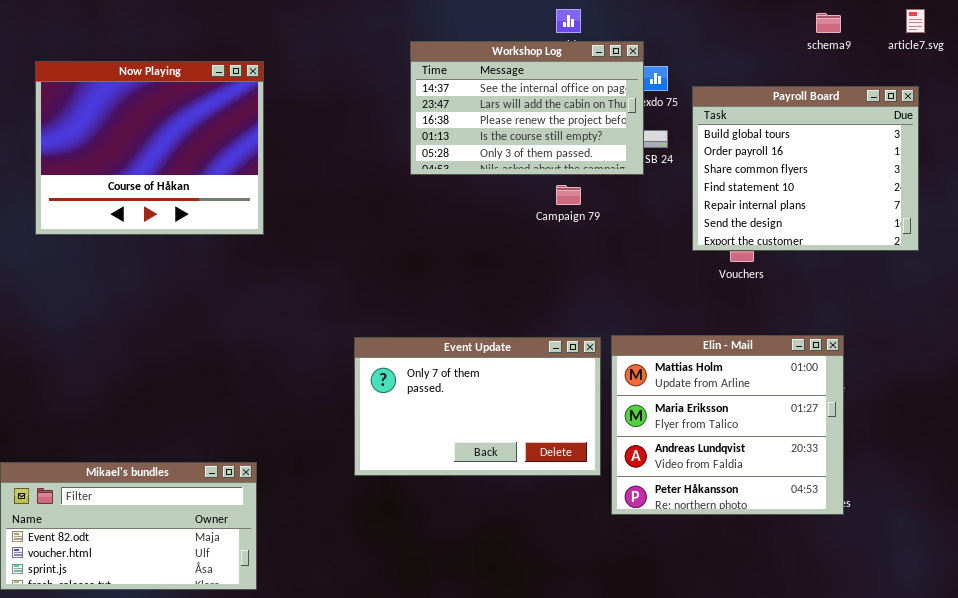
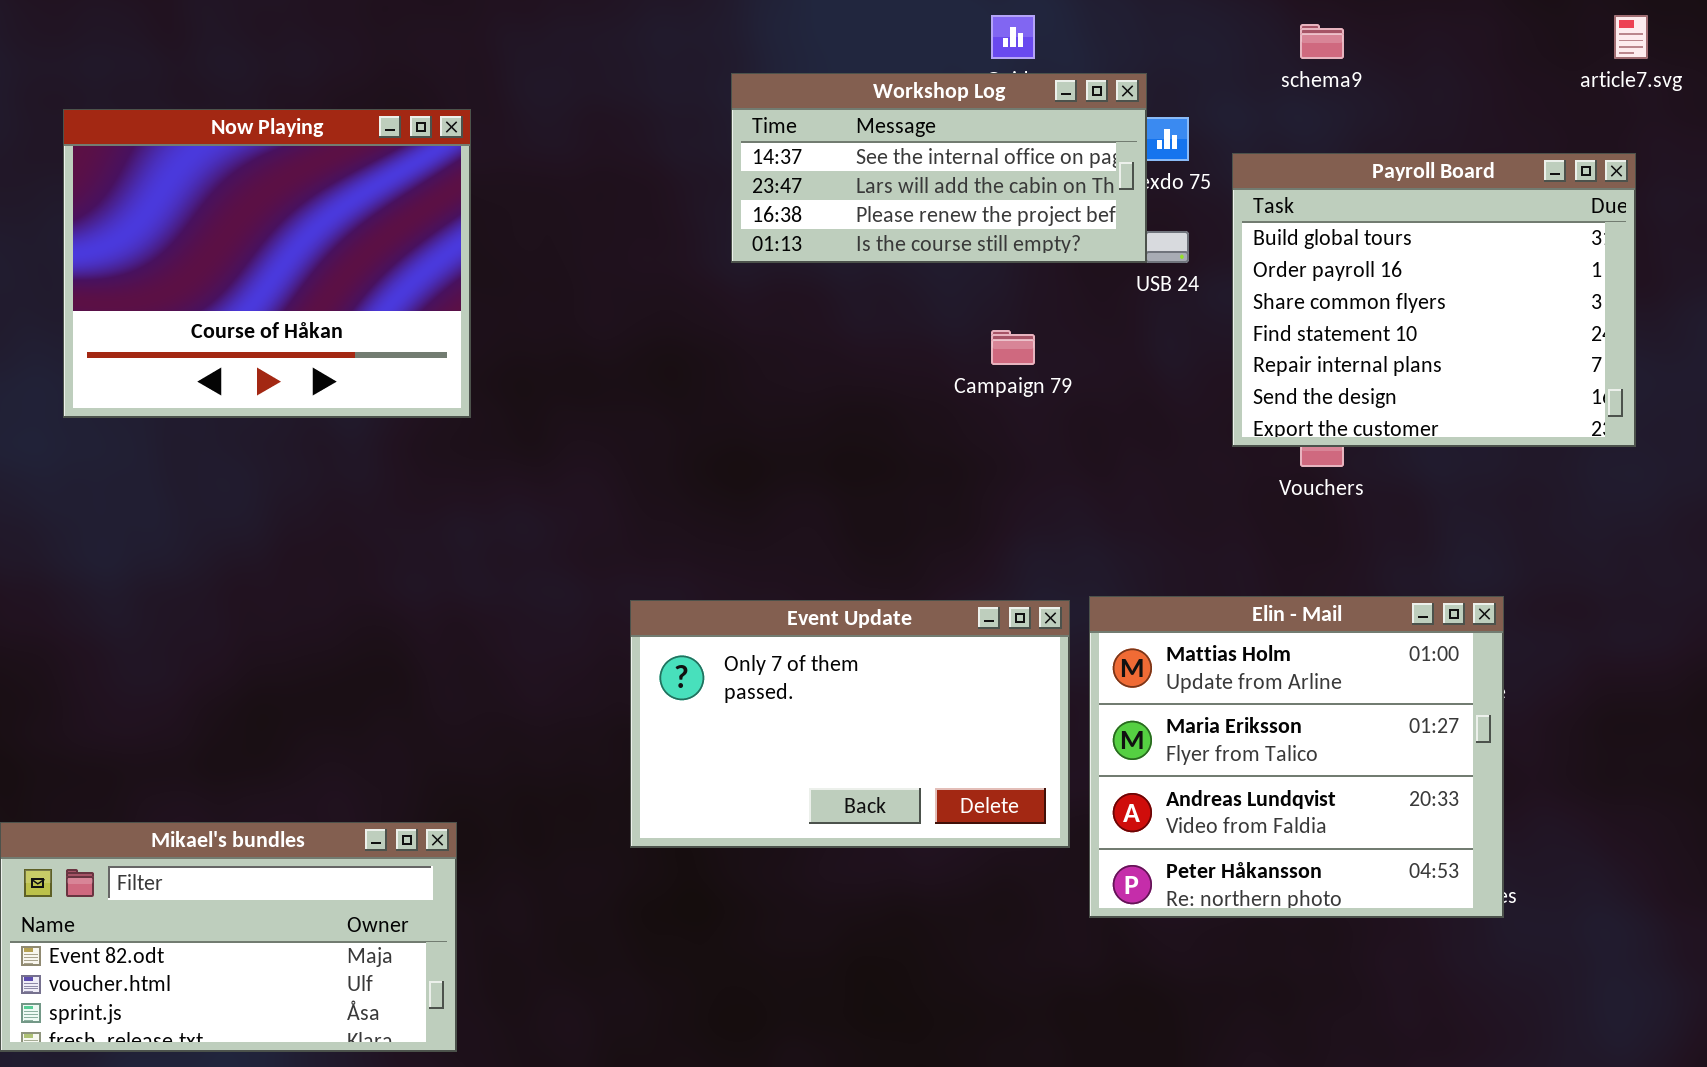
schema9: [816,13,841,33] -> [1300,24,1344,59], moved
Workshop Log: [410,41,644,175] -> [731,73,1147,263], resized

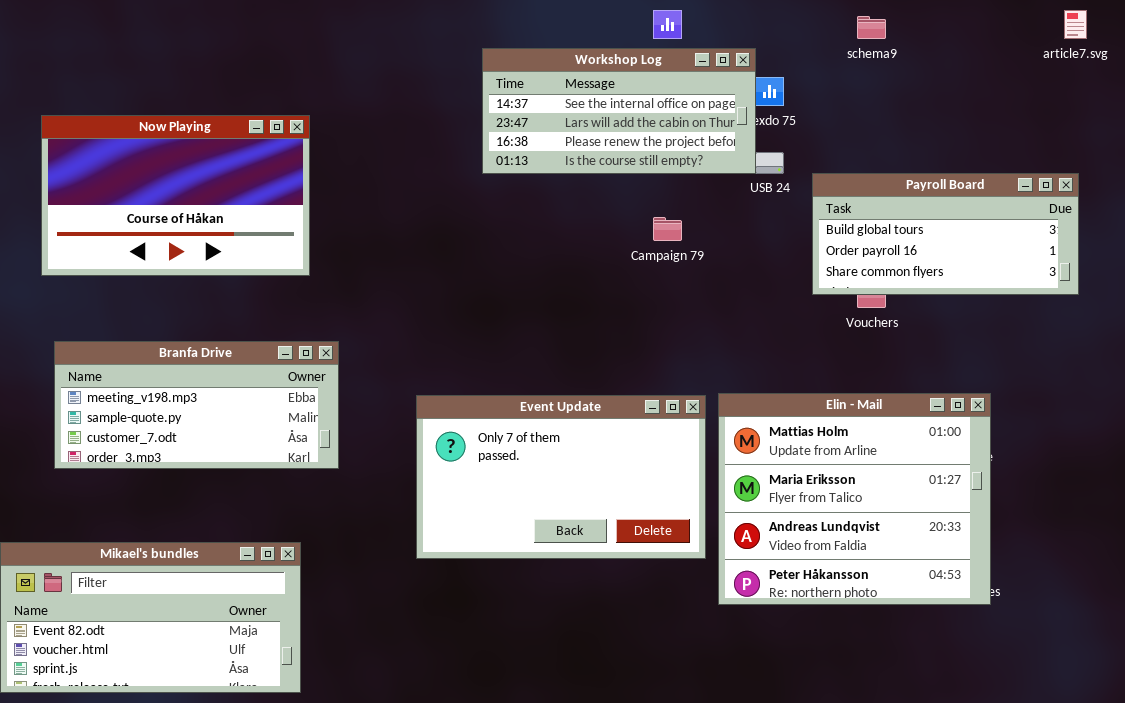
Now Playing: [63,109,471,418] -> [41,115,310,276], resized
Payroll Board: [1232,153,1636,447] -> [812,173,1079,295], resized
Branfa Drive: none -> [54,341,339,469], opened

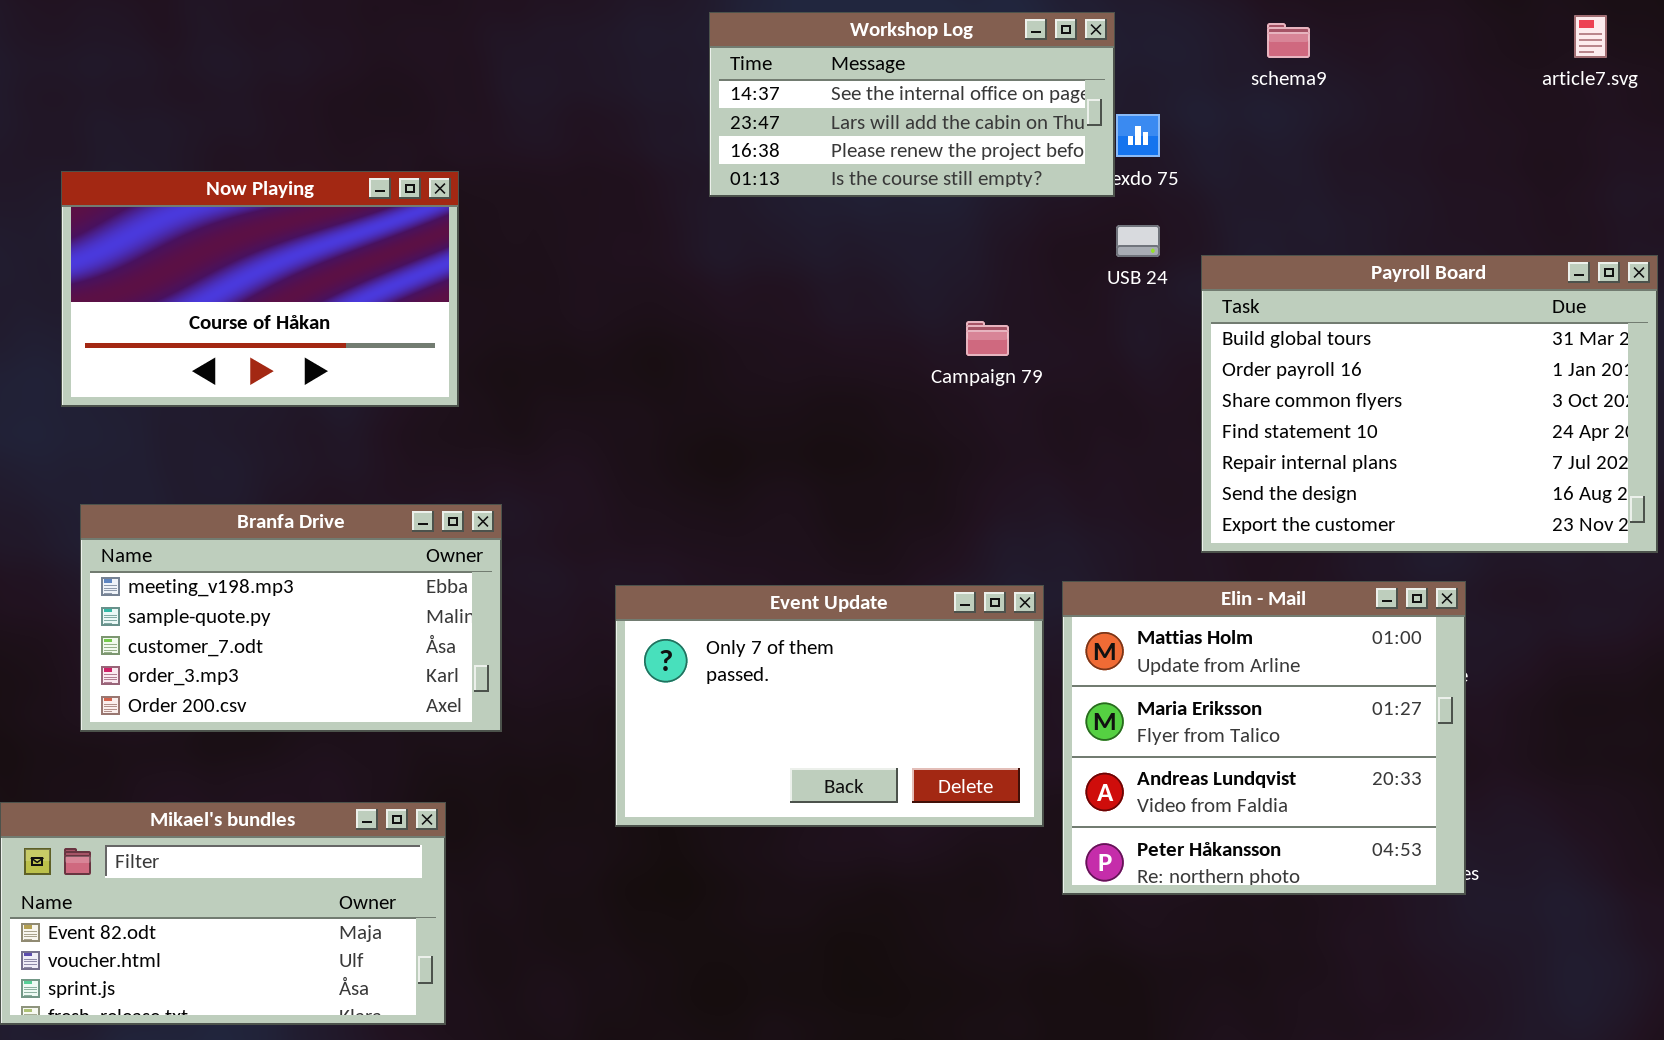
Workshop Log: [482,48,756,174] -> [709,12,1115,197], moved
Payroll Board: [812,173,1079,295] -> [1201,255,1658,553], resized
Branfa Drive: [54,341,339,469] -> [80,504,502,732], resized

